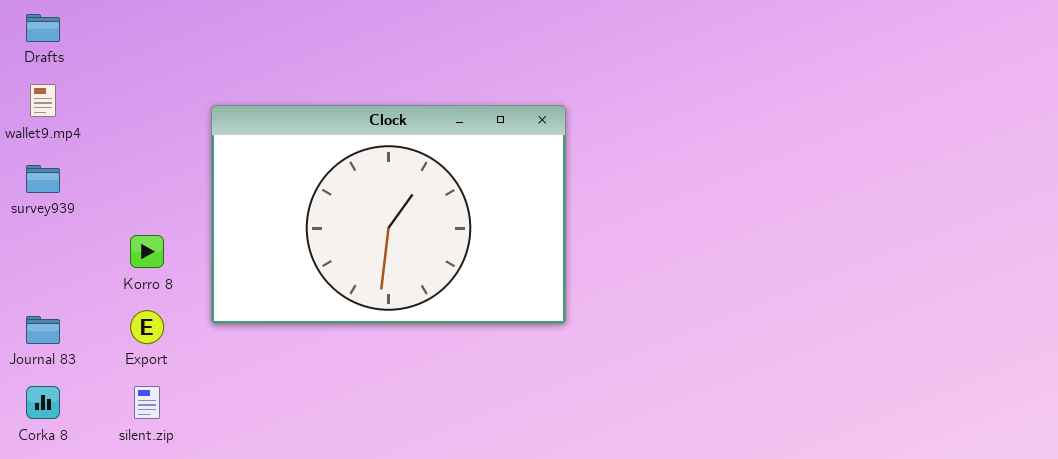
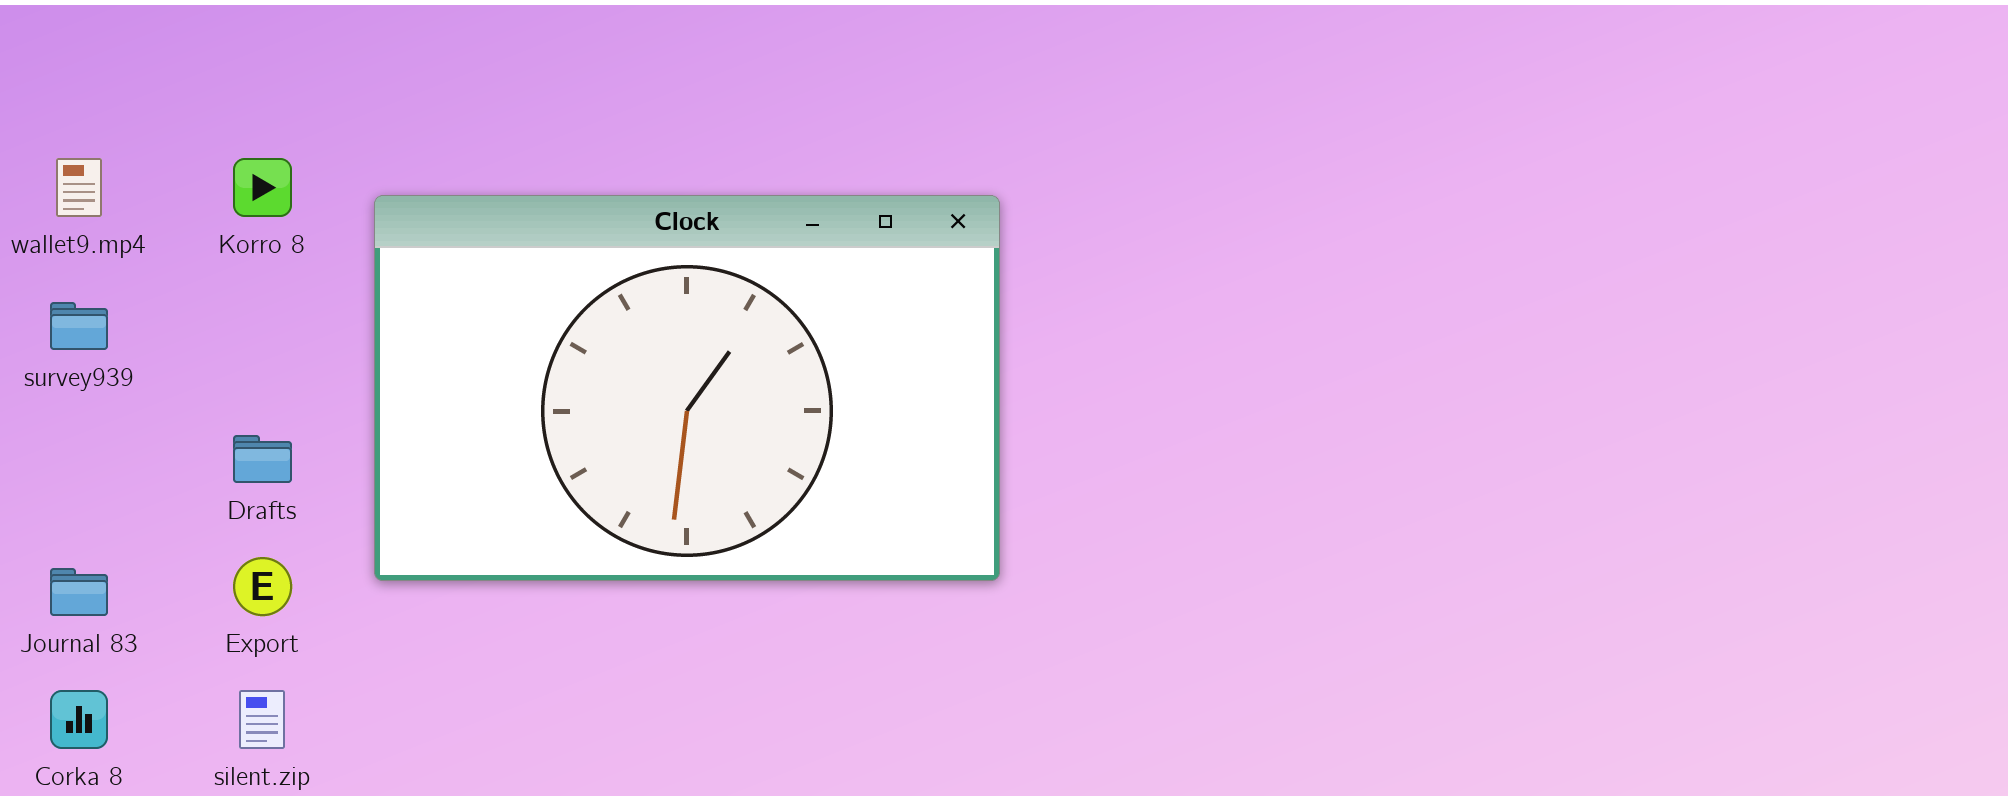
Drafts: [26,14,60,42] -> [233,435,292,483], moved
Korro 8: [130,235,164,268] -> [233,158,292,217], moved

